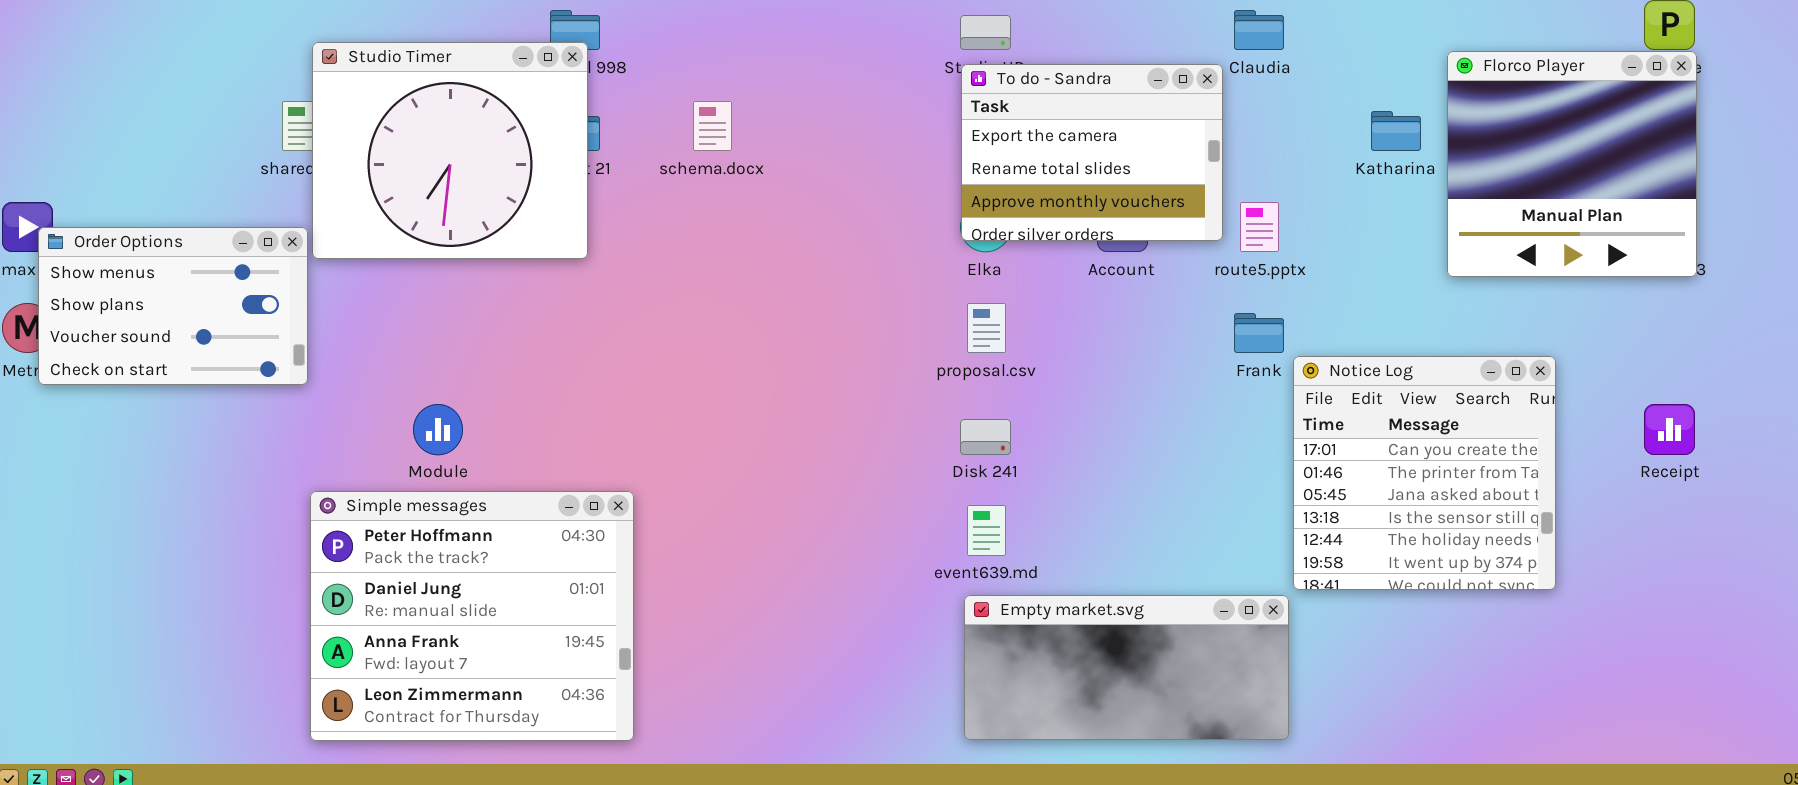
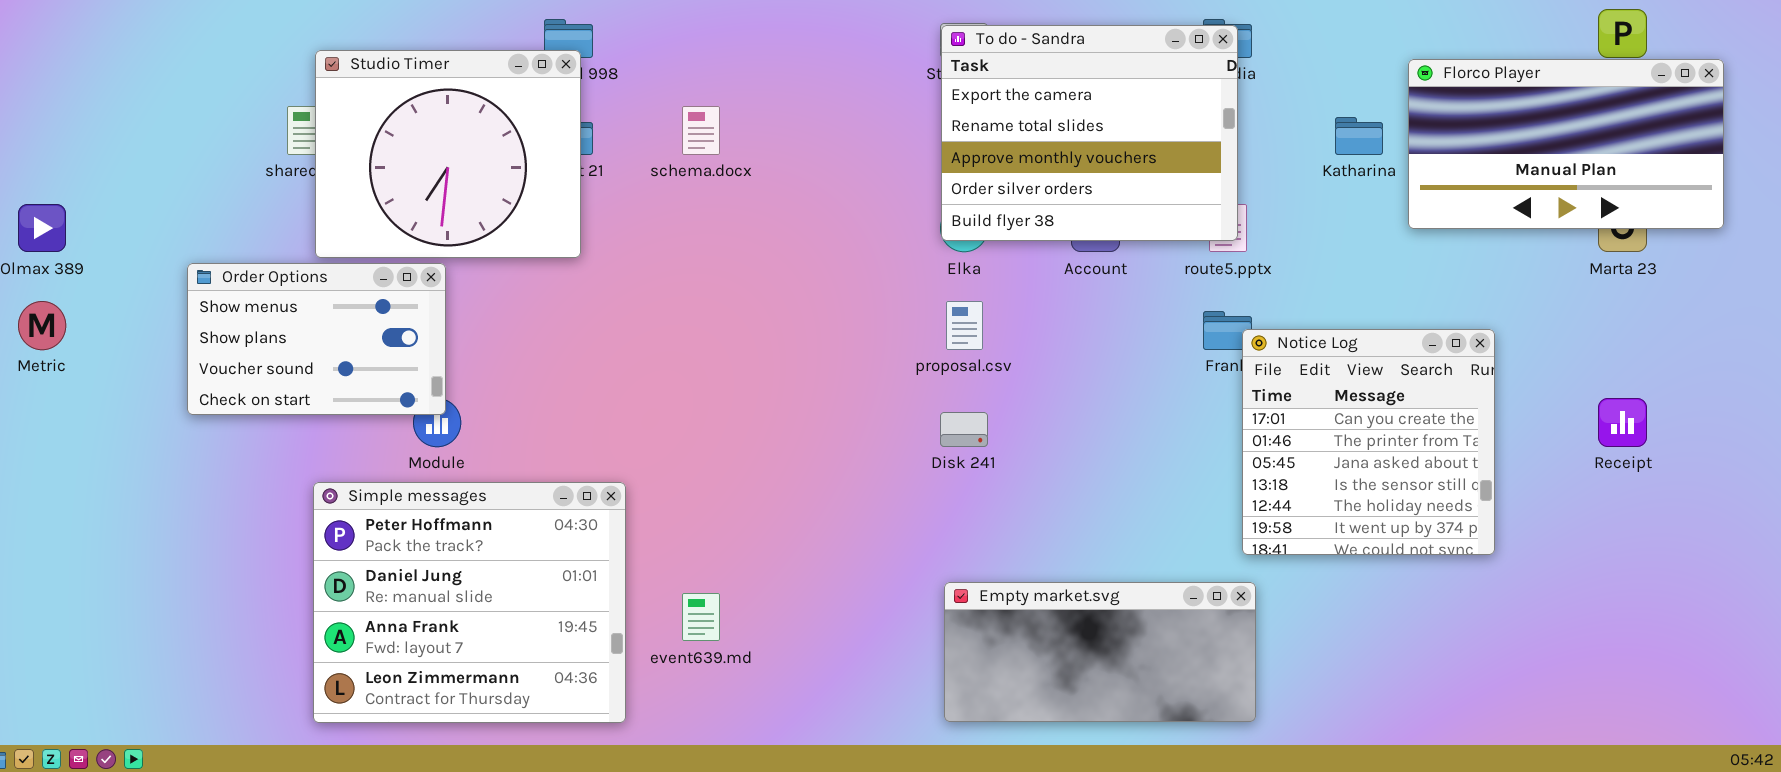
Florco Player: [1447,51,1697,277] -> [1408,59,1724,229], resized
To do - Sandra: [961,64,1223,241] -> [941,25,1238,241], resized
Order Options: [38,227,308,385] -> [187,263,446,415], moved
Notice Log: [1293,356,1556,590] -> [1242,329,1495,555], moved
event639.md: [967,505,1006,556] -> [682,593,720,641], moved

